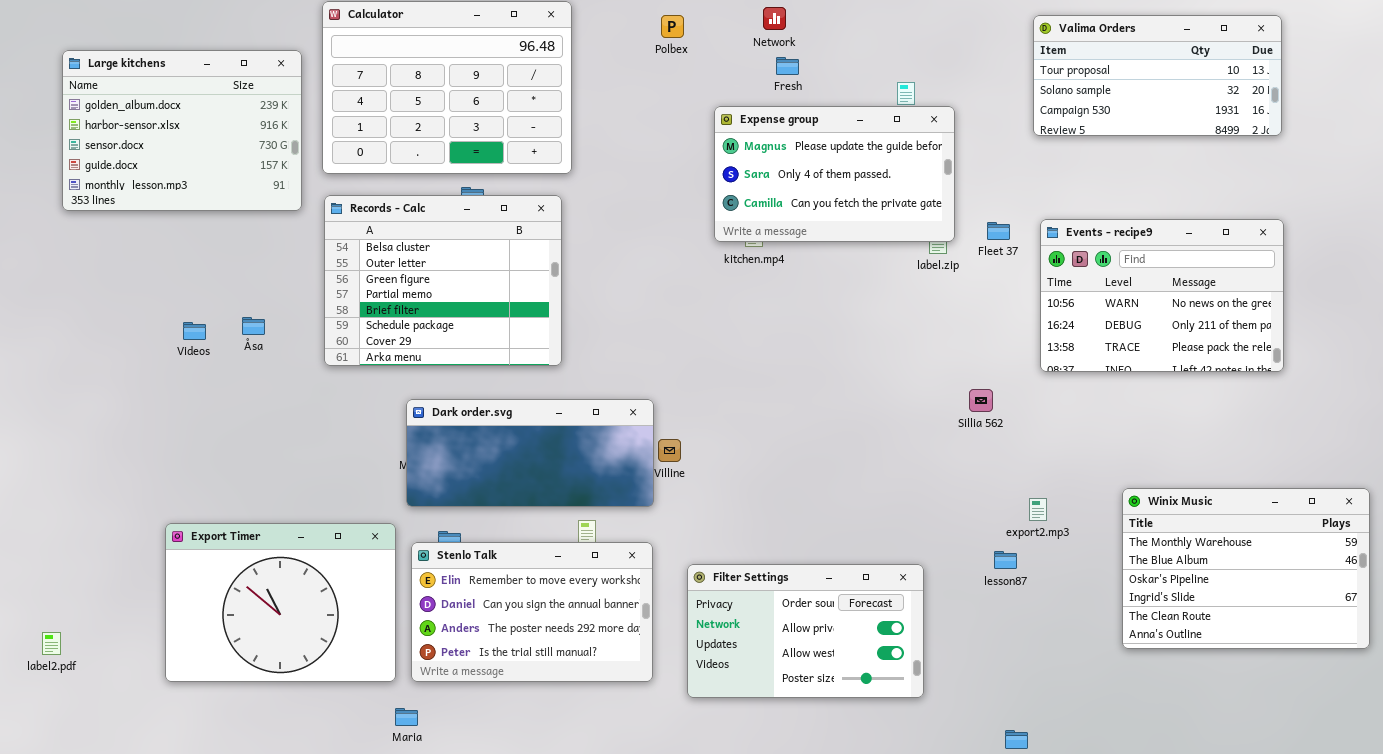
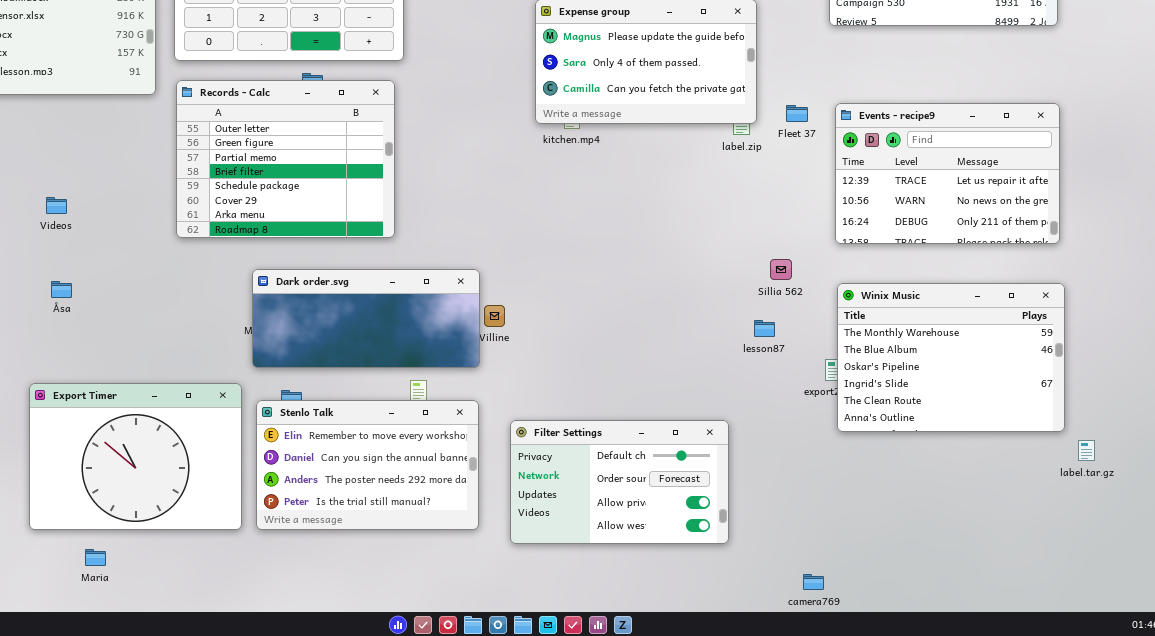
Records - Calc: [324,195,562,366] -> [176,80,395,238], scrolled down 1 row
Events - recipe9: [1040,219,1284,372] -> [835,103,1060,244], scrolled up 1 row
Åsa: [242,317,265,335] -> [51,281,72,298], moved
Winix Music: [1122,488,1370,649] -> [837,283,1065,432], moved
lesson87: [994,551,1017,569] -> [754,320,775,337], moved
Filter Settings: [687,564,924,698] -> [510,420,729,544], scrolled up 1 row
Maria: [395,708,418,726] -> [85,549,106,566], moved

